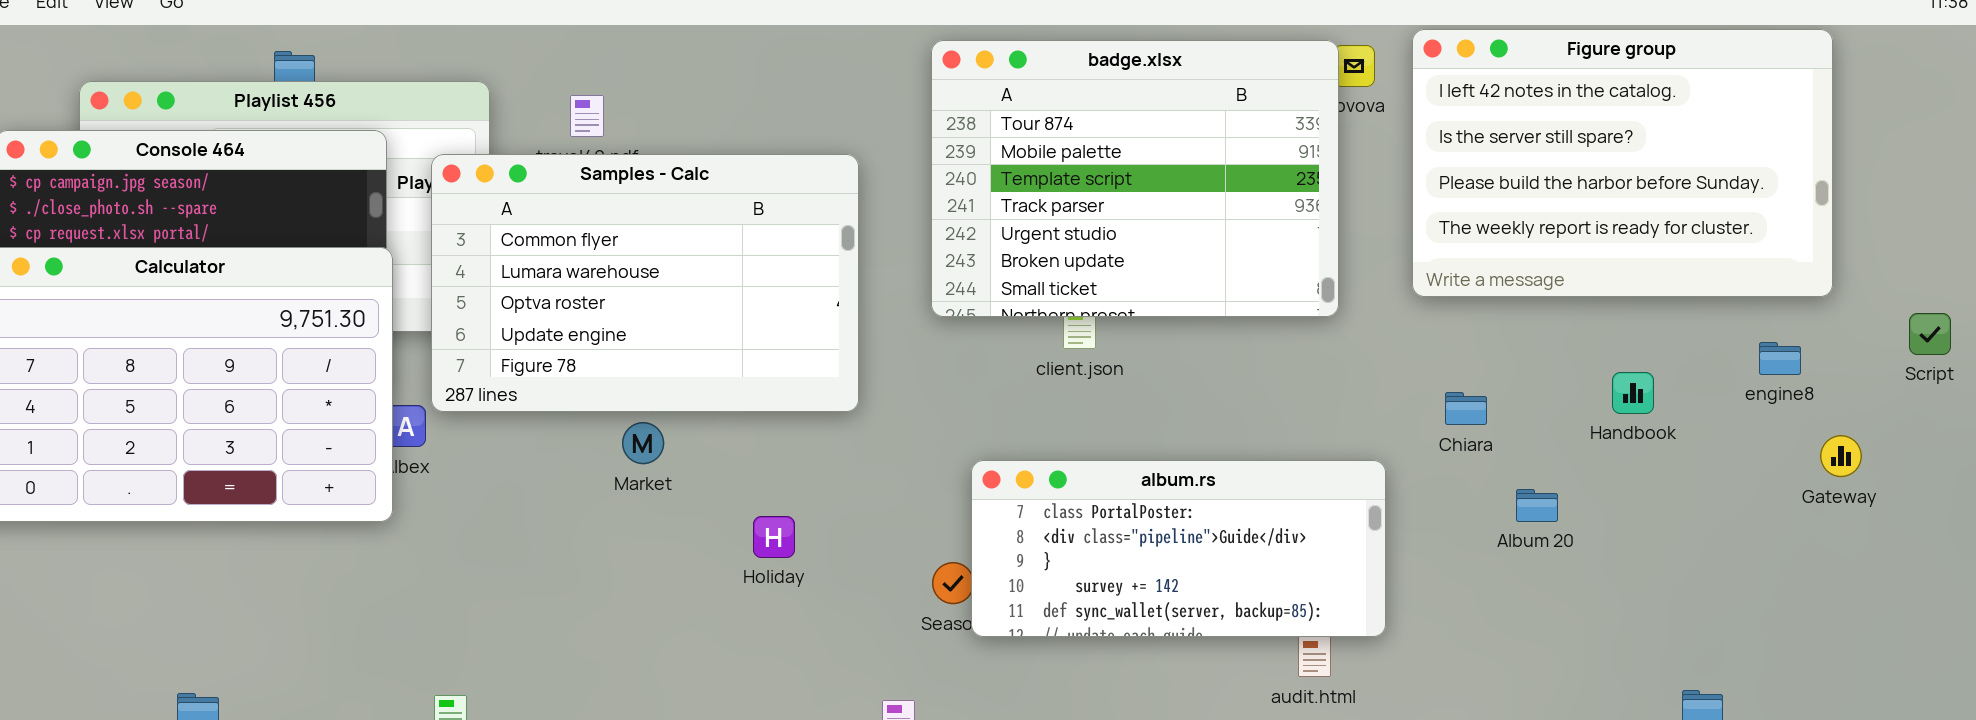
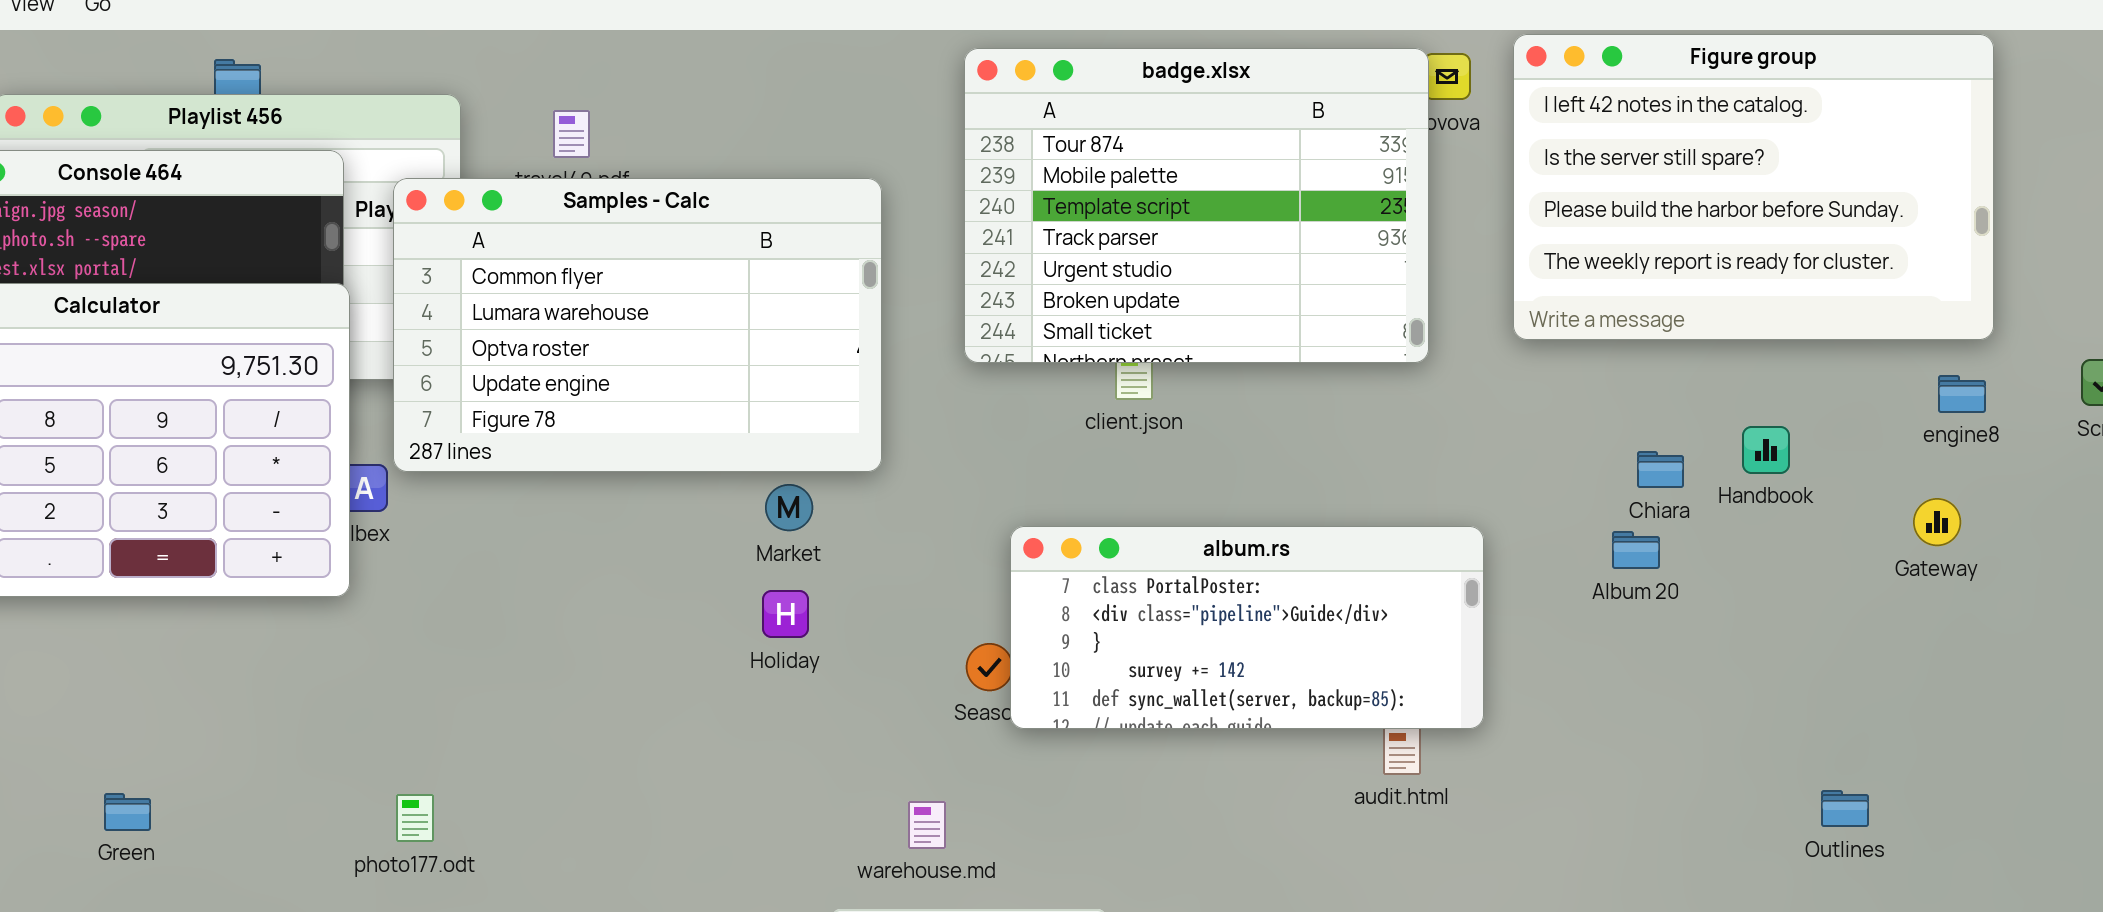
engine8: [1759,342,1801,375] -> [1938,375,1986,413], moved
Chiara: [1445,392,1487,425] -> [1637,451,1684,488], moved
Market: [622,422,664,464] -> [765,484,813,531], moved
Gateway: [1820,435,1862,477] -> [1913,498,1961,546], moved
Album 20: [1516,489,1558,522] -> [1612,531,1660,569], moved

